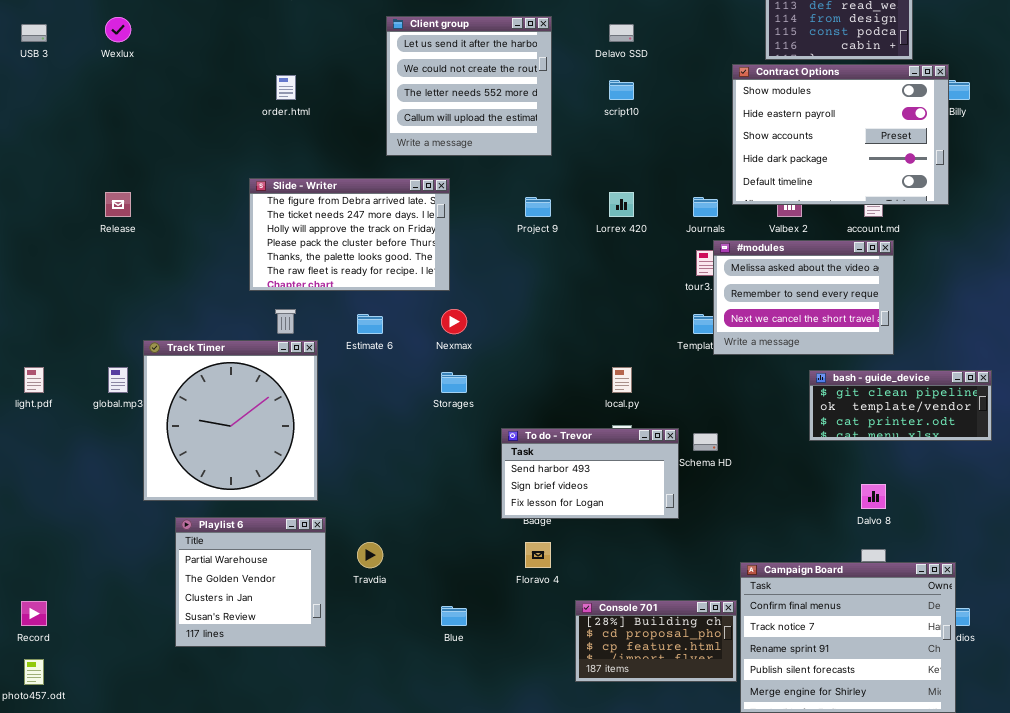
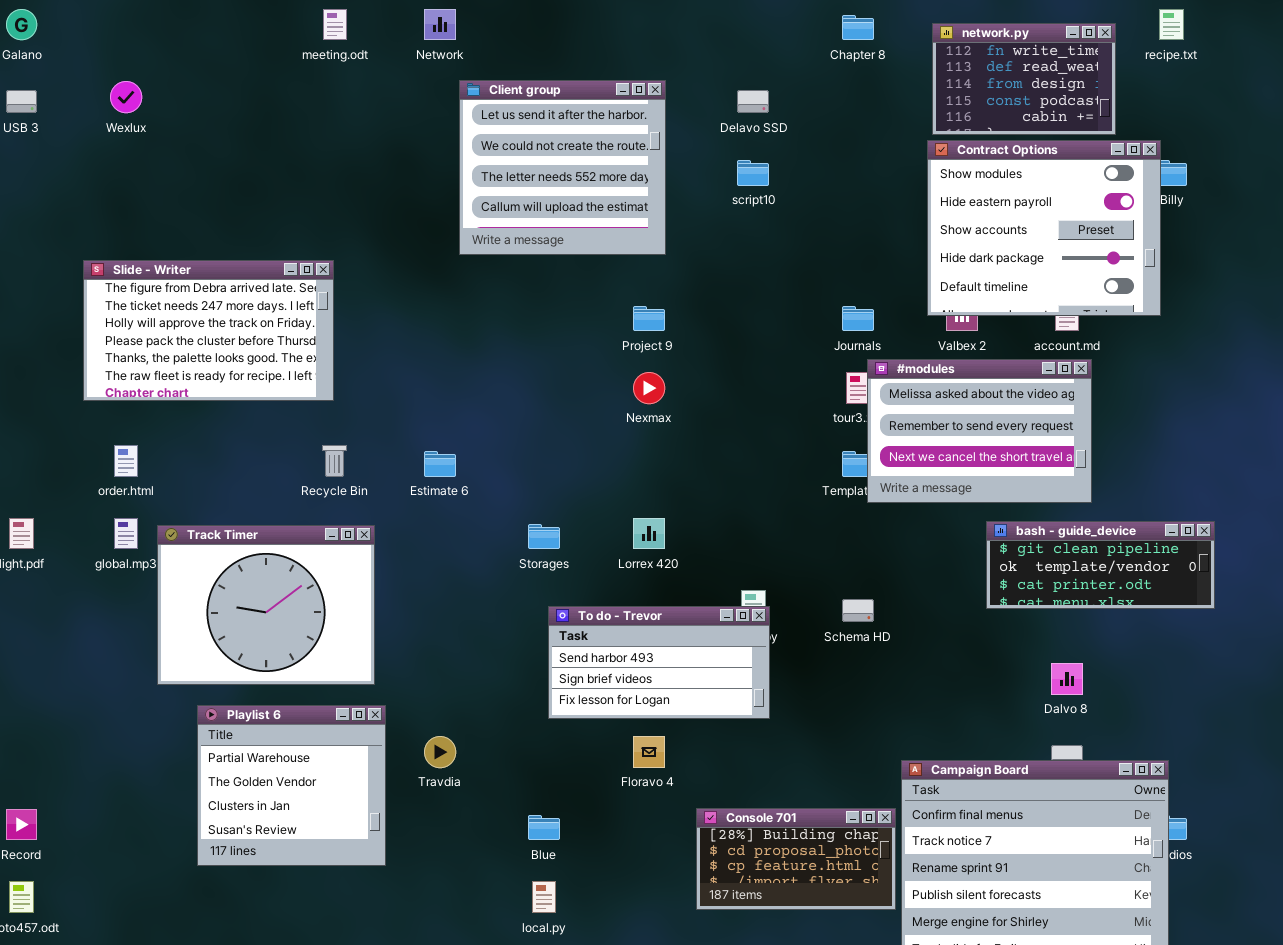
Contract Options: [732,64,949,205] -> [927,140,1161,316], resized
order.html: [276,75,296,100] -> [114,445,138,477], moved
Slide - Writer: [249,178,450,291] -> [83,260,334,401], moved
Lorrex 420: [609,192,634,217] -> [633,518,665,549], moved
Nexmax: [441,309,467,334] -> [633,372,665,404], moved
Track Timer: [143,340,318,501] -> [157,525,375,685], resized
local.py: [612,367,632,393] -> [532,881,556,913], moved
To do - Trevor: [501,428,679,519] -> [548,606,770,719], moved

